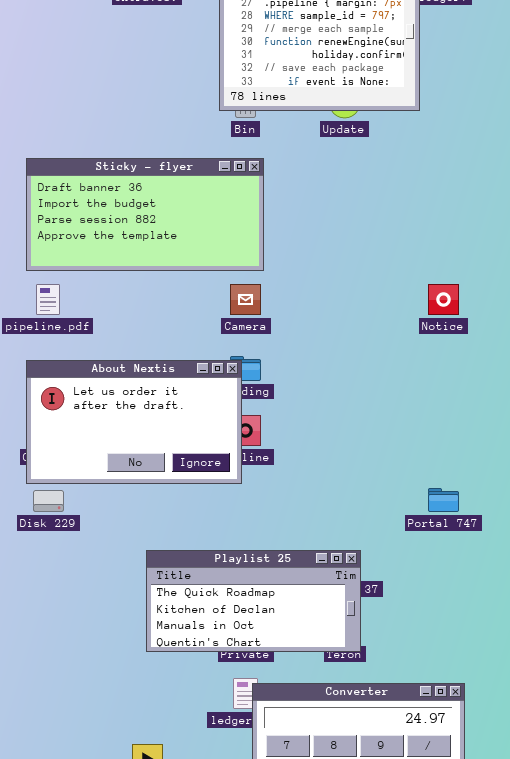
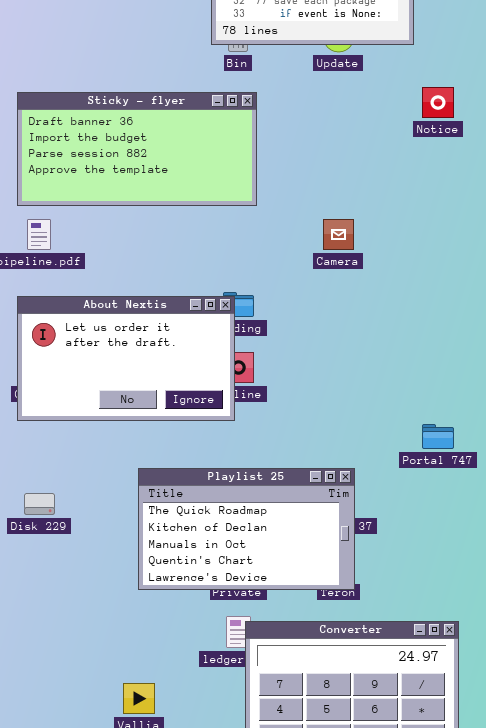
Camera: [230,284,261,315] -> [323,219,354,250], moved
Notice: [428,284,459,315] -> [422,87,454,118], moved
Disk 229: [33,490,64,512] -> [24,493,55,515], moved
Playlist 25: [146,550,361,652] -> [138,468,355,590], resized

